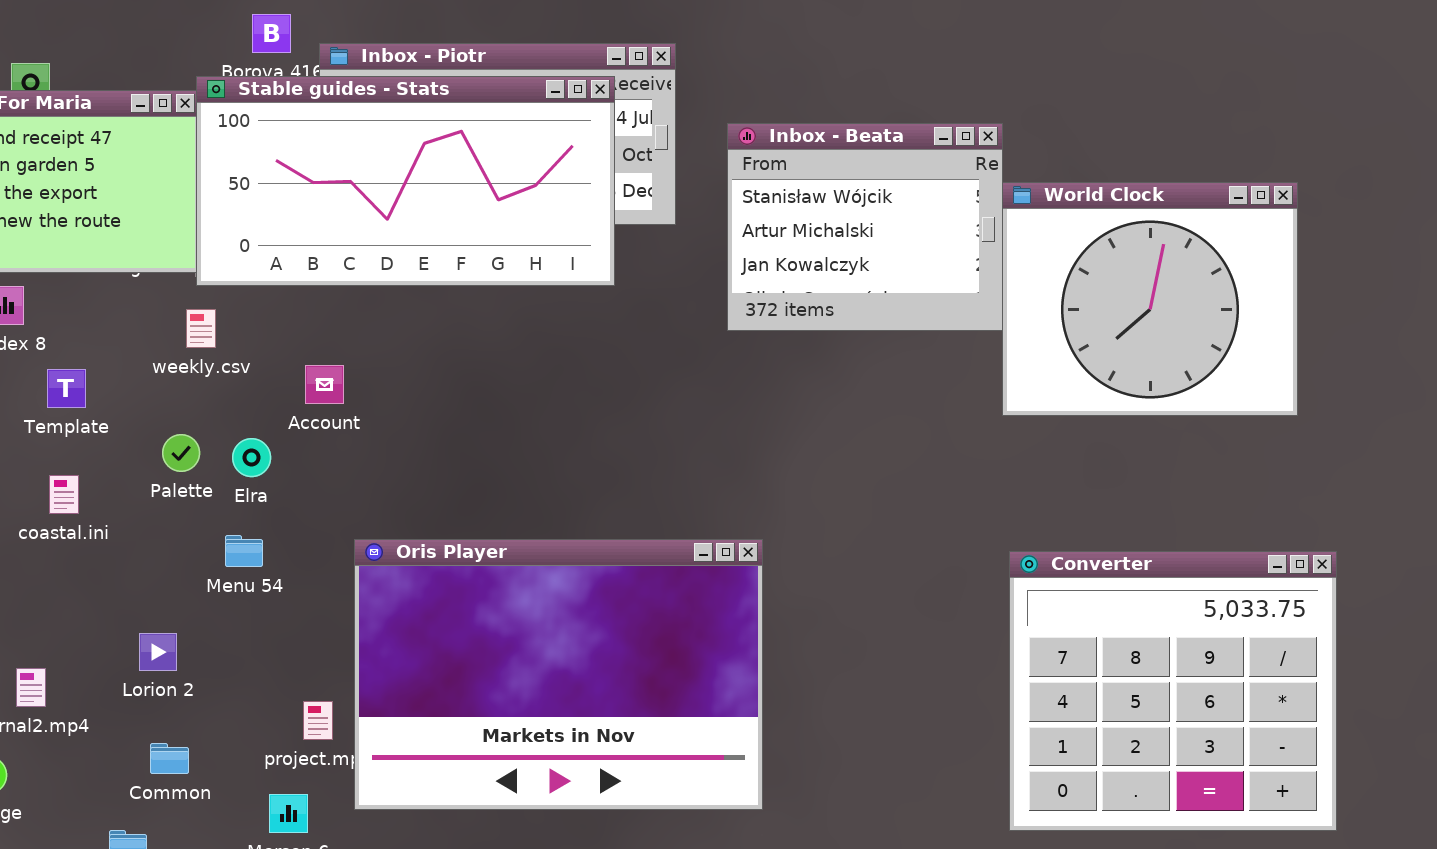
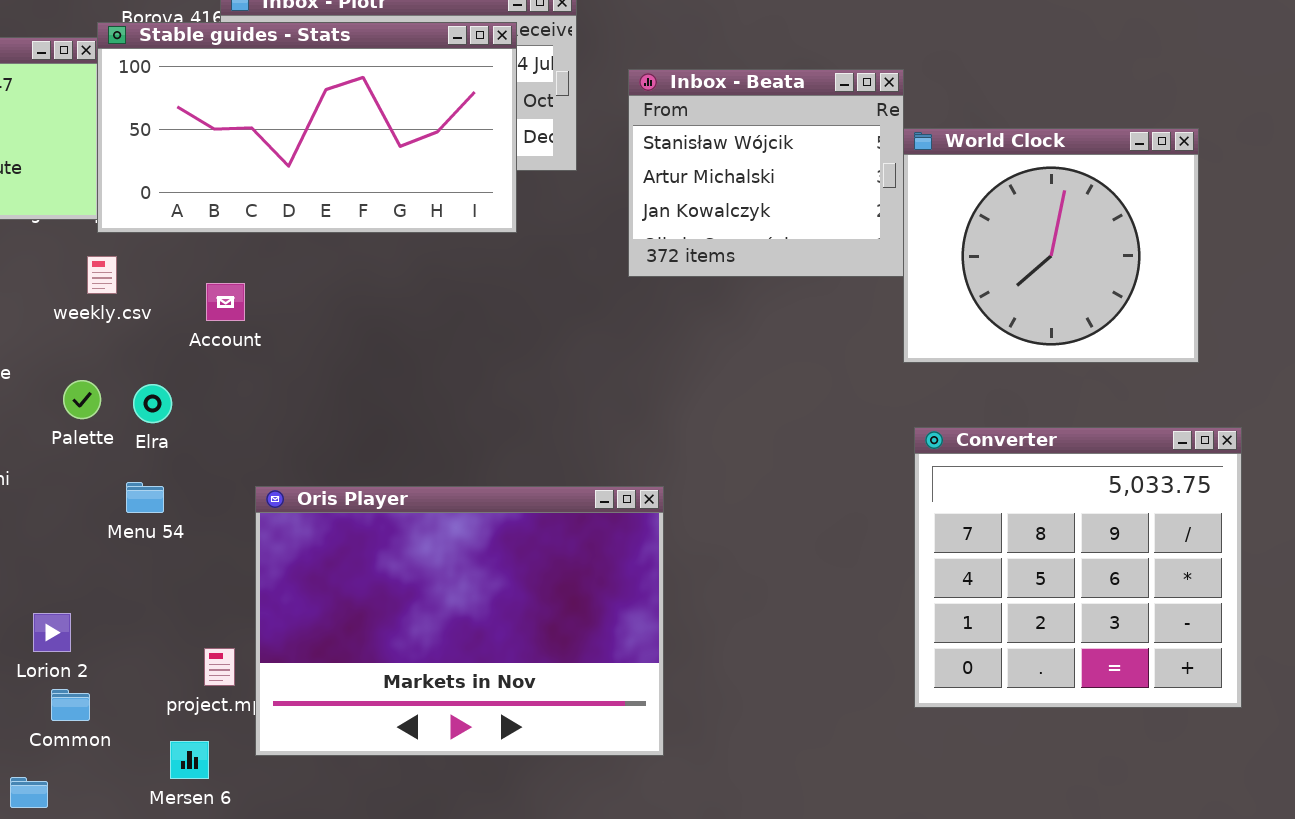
Account: [305,365,344,404] -> [206,283,245,321], moved
Converter: [1009,551,1337,831] -> [914,427,1242,708], moved
Lorion 2: [139,633,177,671] -> [33,613,71,652], moved

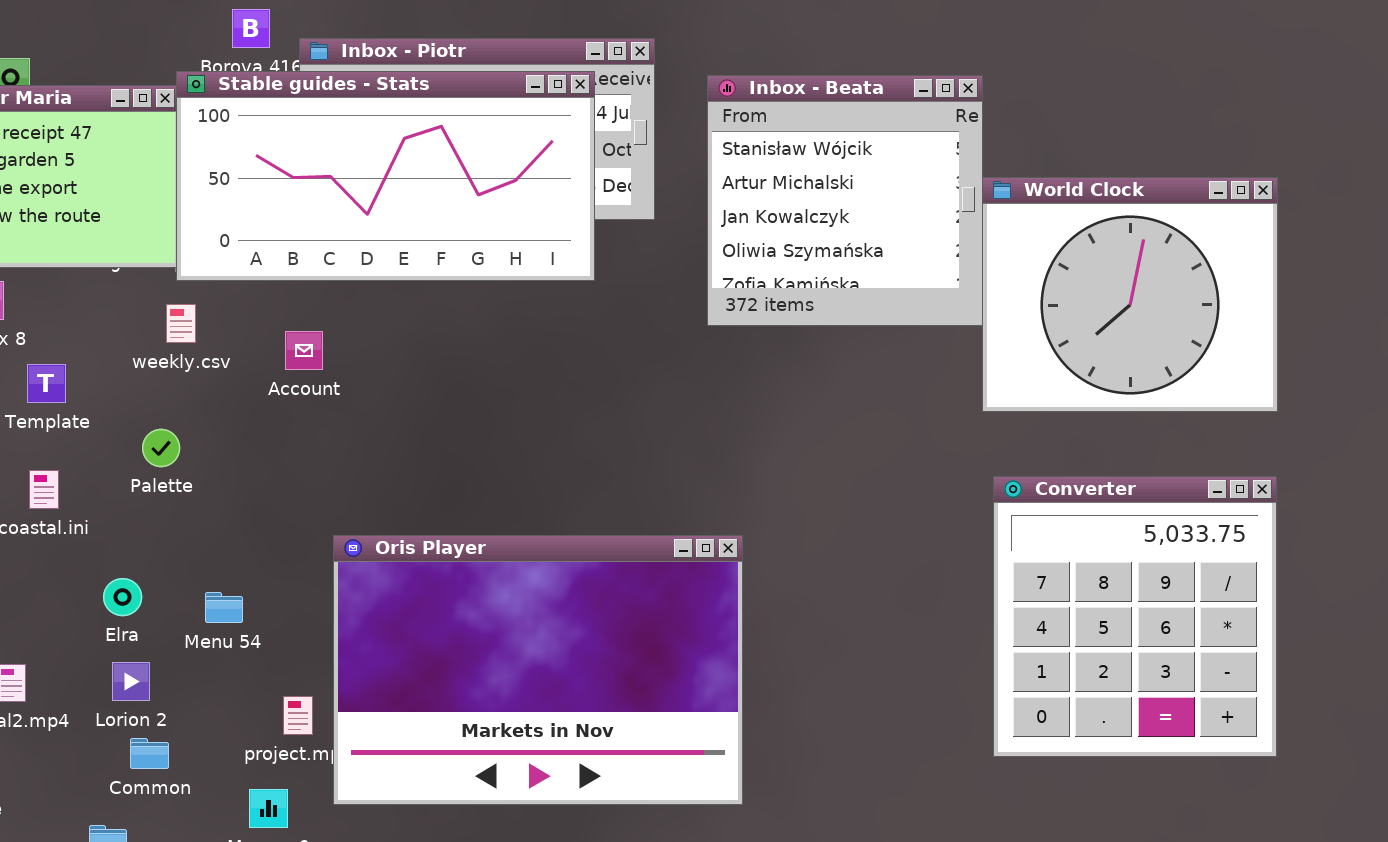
Inbox - Beata: [628,69,904,277] -> [707,75,983,326], resized
Elra: [133,384,172,423] -> [103,578,142,616], moved
Converter: [914,427,1242,708] -> [993,476,1277,757], resized
Menu 54: [126,482,164,513] -> [205,592,243,623], moved

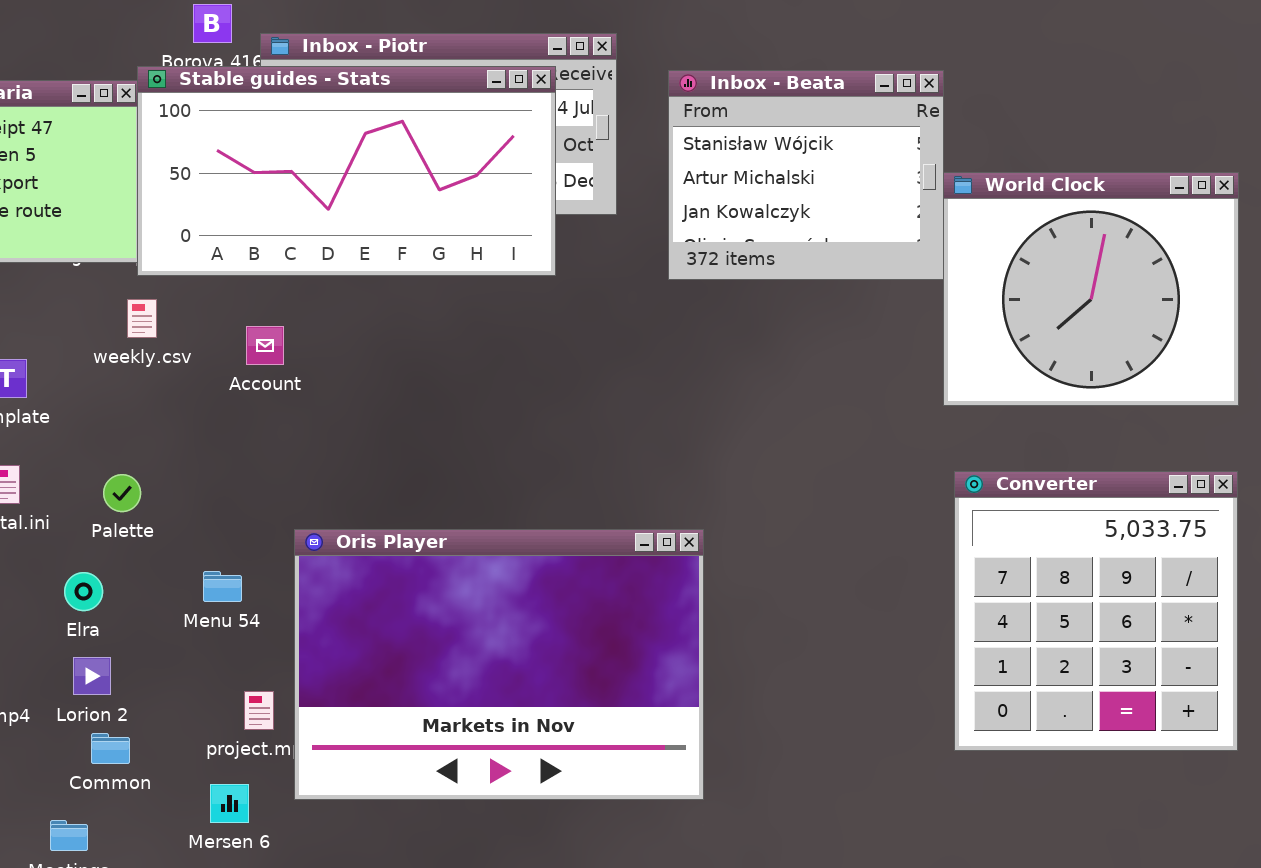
Inbox - Beata: [707,75,983,326] -> [668,70,944,280], resized
Palette: [142,429,180,467] -> [103,474,141,512], moved
Menu 54: [205,592,243,623] -> [203,571,242,602], moved

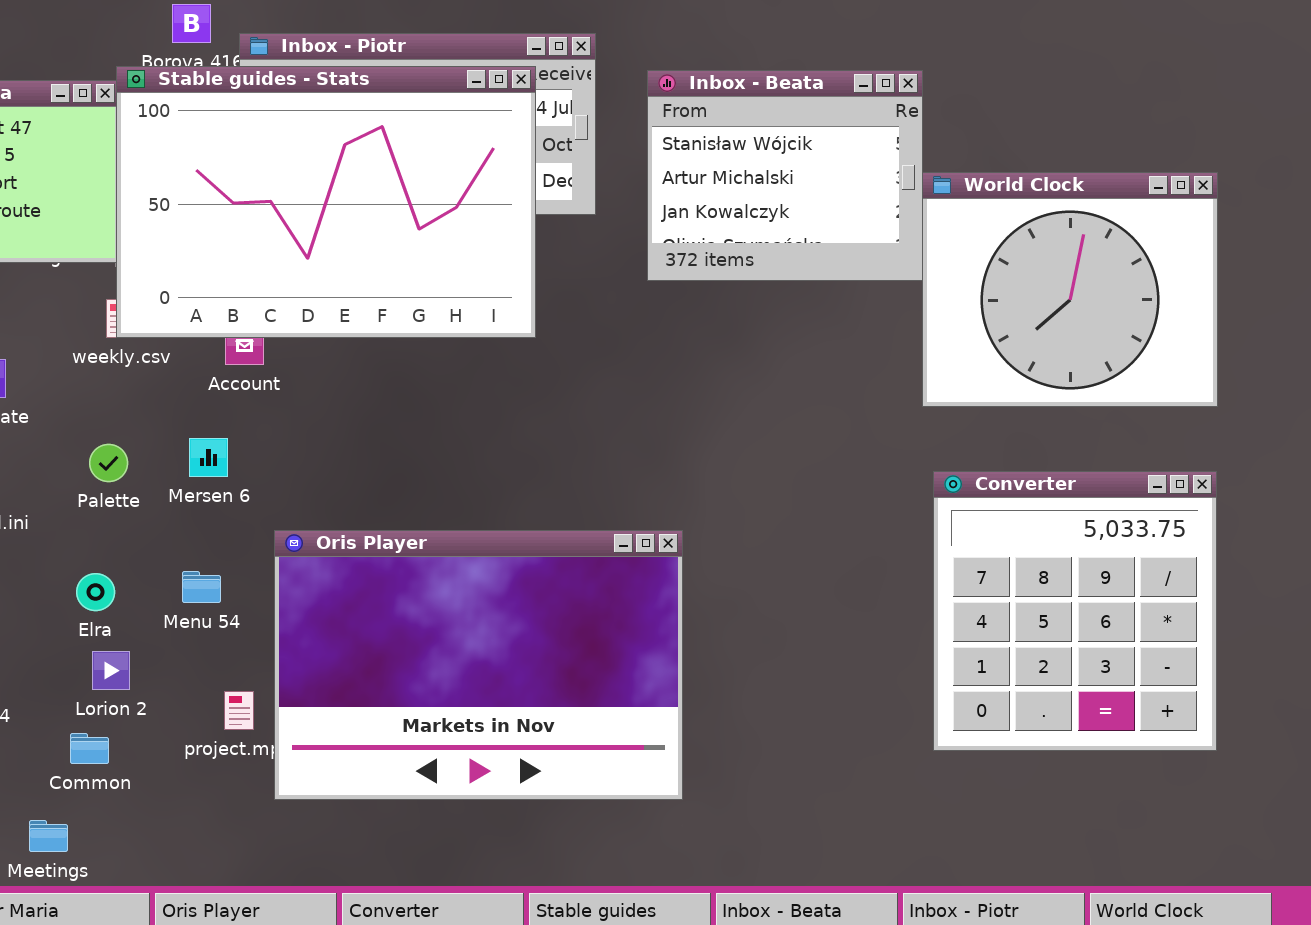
Stable guides - Stats: [137,66,556,276] -> [116,66,536,338], resized
Palette: [103,474,141,512] -> [89,444,128,482], moved
Elra: [64,572,103,611] -> [76,573,115,611], moved
Lorion 2: [73,657,111,695] -> [92,651,130,690], moved
Mersen 6: [210,784,249,823] -> [189,438,228,477], moved

